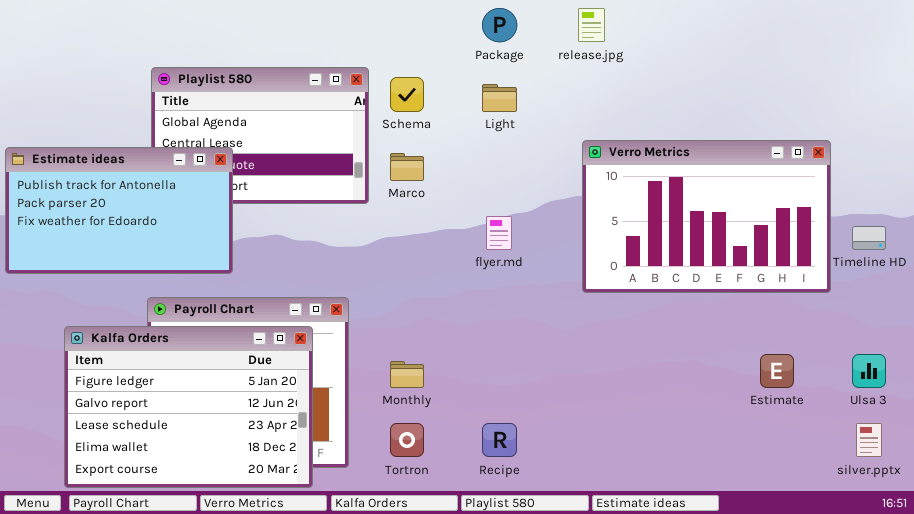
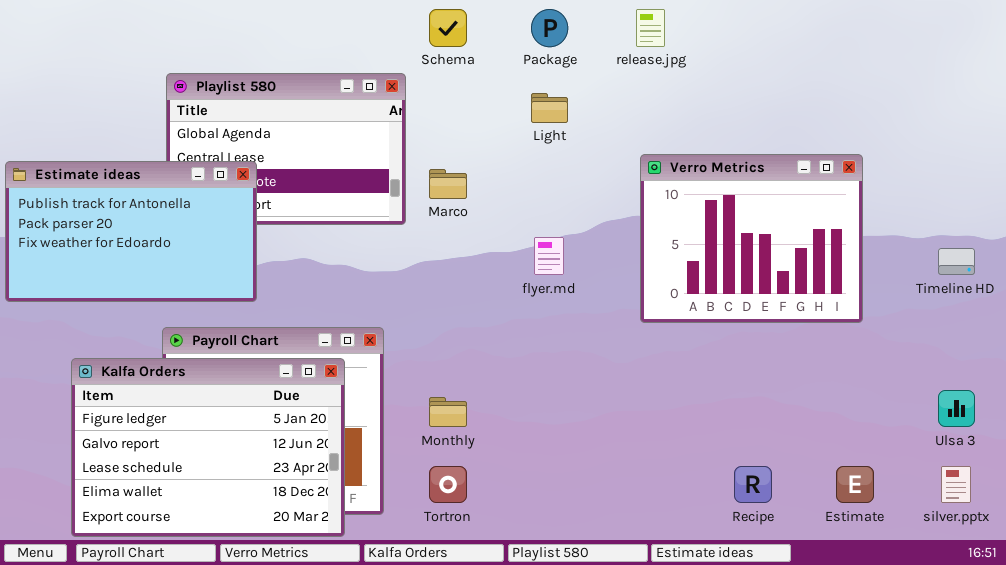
Schema: [390,77,424,112] -> [429,9,467,47], moved
Verro Metrics: [582,140,831,293] -> [640,154,863,323], resized
Estimate: [760,354,794,388] -> [836,466,874,503], moved
Recipe: [482,423,517,457] -> [734,466,772,503], moved

